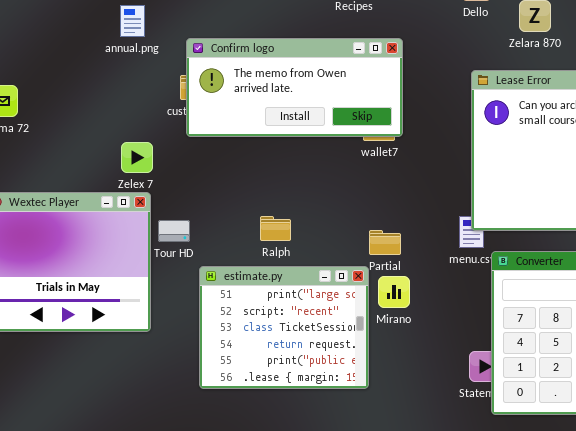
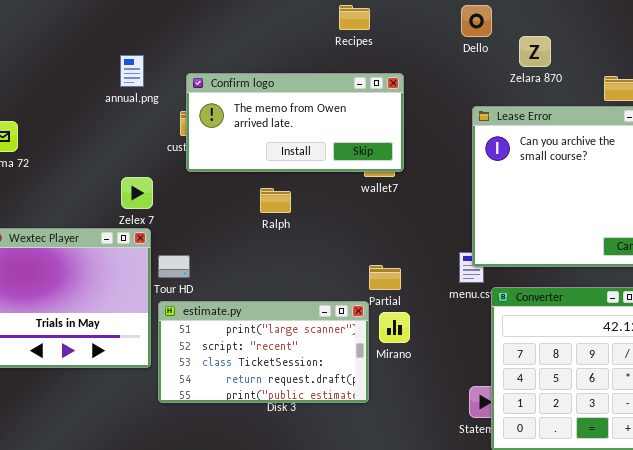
annual.png: [120,5,145,37] -> [120,55,144,87], moved
Ralph: [260,216,291,241] -> [260,188,291,213], moved
estimate.py: [199,266,369,389] -> [158,301,369,403], resized

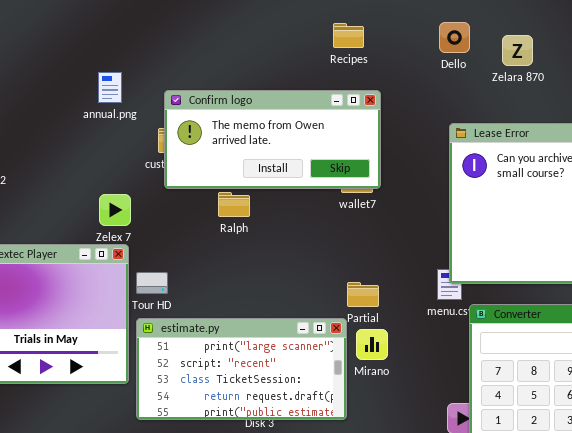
Recipes: [339,5,370,30] -> [333,23,364,48], moved
Zelara 870: [519,36,551,67] -> [502,35,533,66], moved
Ralph: [260,188,291,213] -> [218,192,250,217], moved

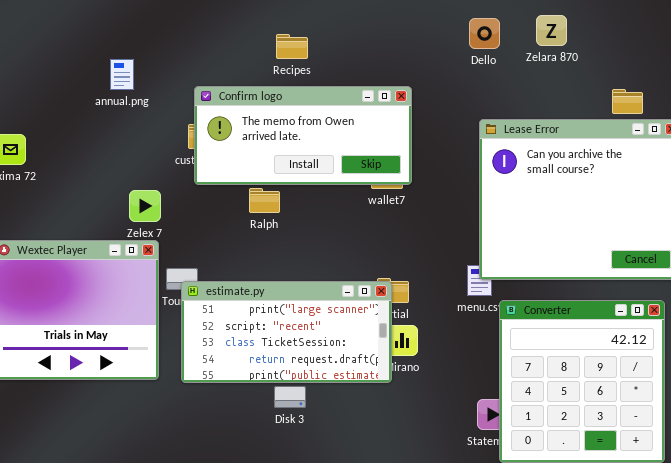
Recipes: [333,23,364,48] -> [276,34,308,59], moved
Zelara 870: [502,35,533,66] -> [536,15,567,46], moved
annual.png: [98,72,122,103] -> [110,59,134,90], moved
estimate.py: [136,318,347,420] -> [181,281,392,383], moved

